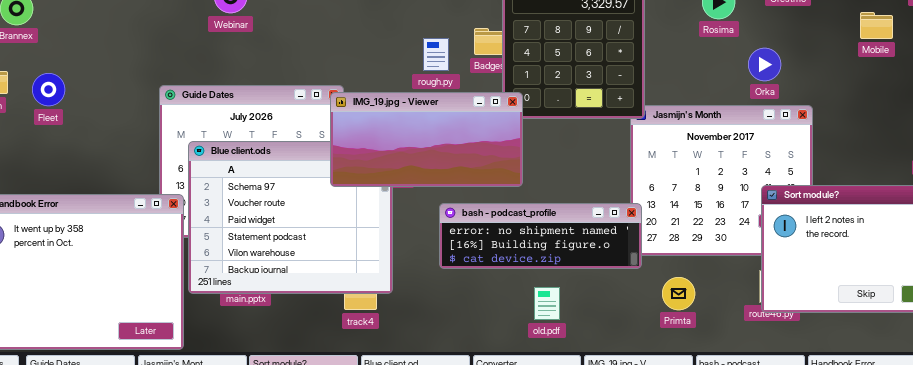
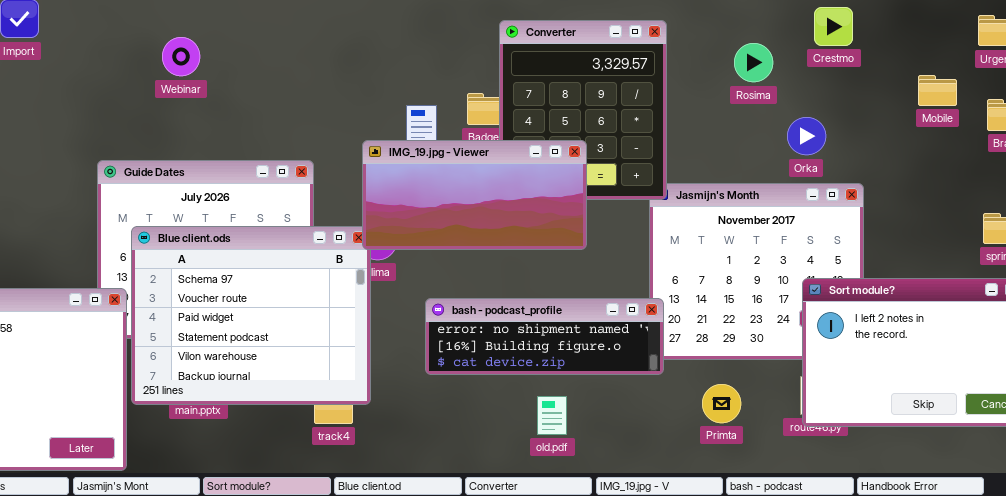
IMG_19.jpg - Viewer: [330,92,523,187] -> [362,140,587,250], moved
Primta: [662,277,695,310] -> [702,384,741,423], moved

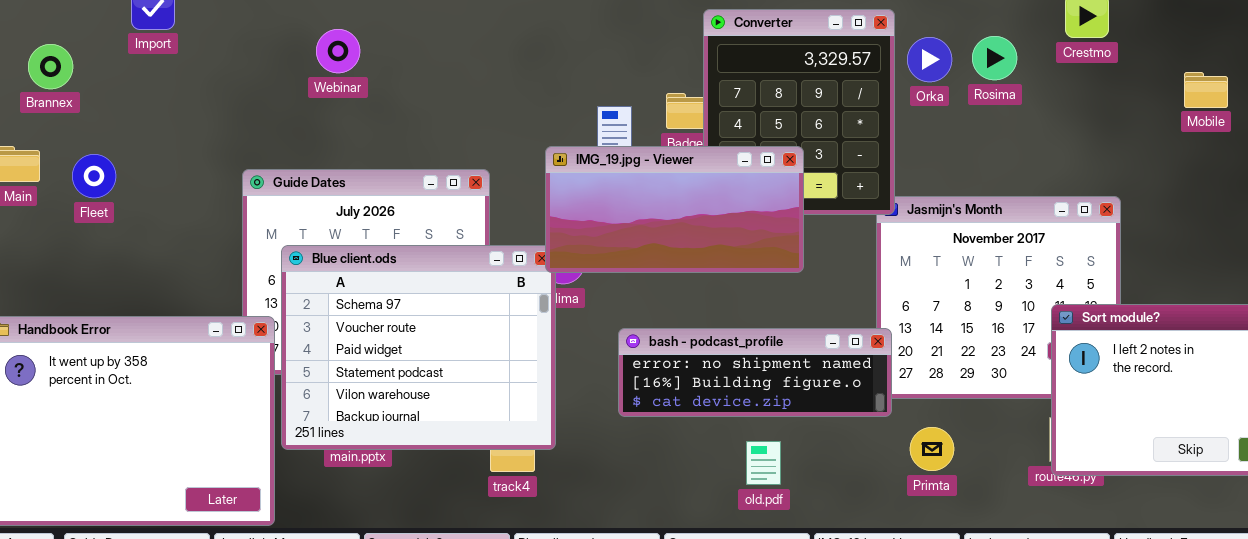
Orka: [787,117,826,155] -> [907,37,952,82], moved
Primta: [702,384,741,423] -> [910,427,954,471], moved

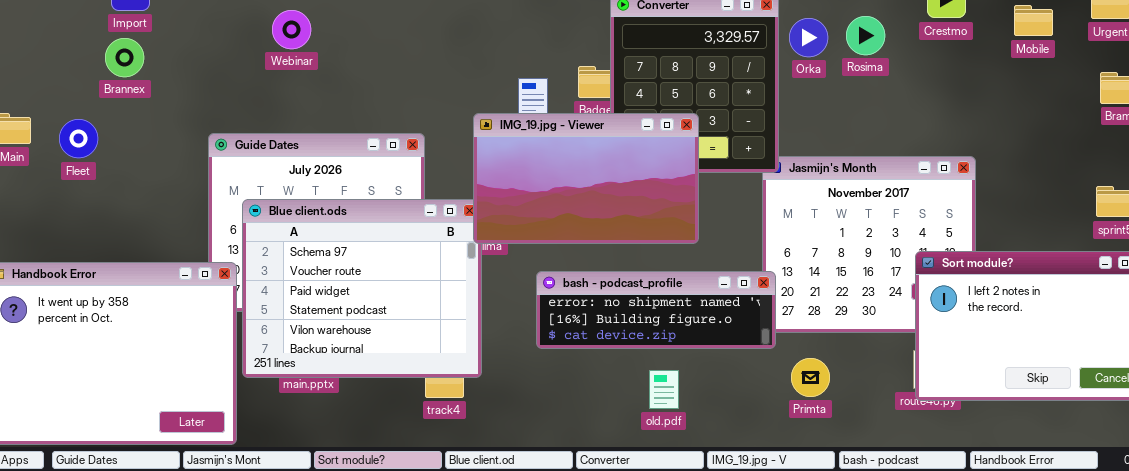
Brannex: [28,44,73,89] -> [105,38,144,77], moved
Mobile: [1184,72,1228,108] -> [1014,5,1053,36], moved
IMG_19.jpg - Viewer: [545,146,804,273] -> [473,113,699,244], resized

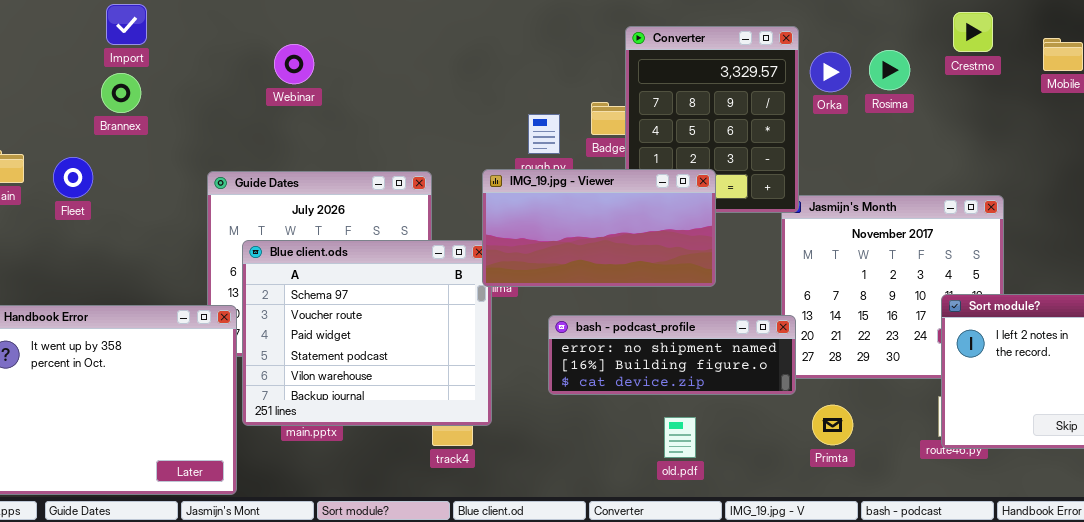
IMG_19.jpg - Viewer: [473,113,699,244] -> [482,169,716,287], resized

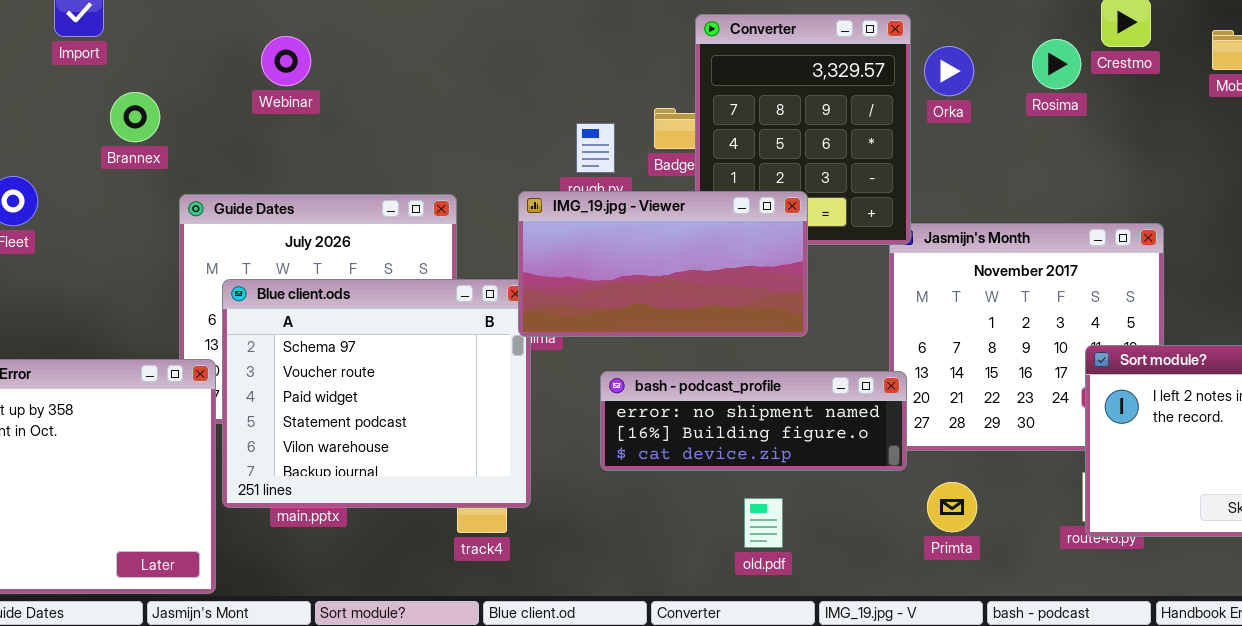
Rosima: [869,50,910,90] -> [1032,39,1081,89], moved
Brannex: [101,73,141,113] -> [110,92,160,142], moved

